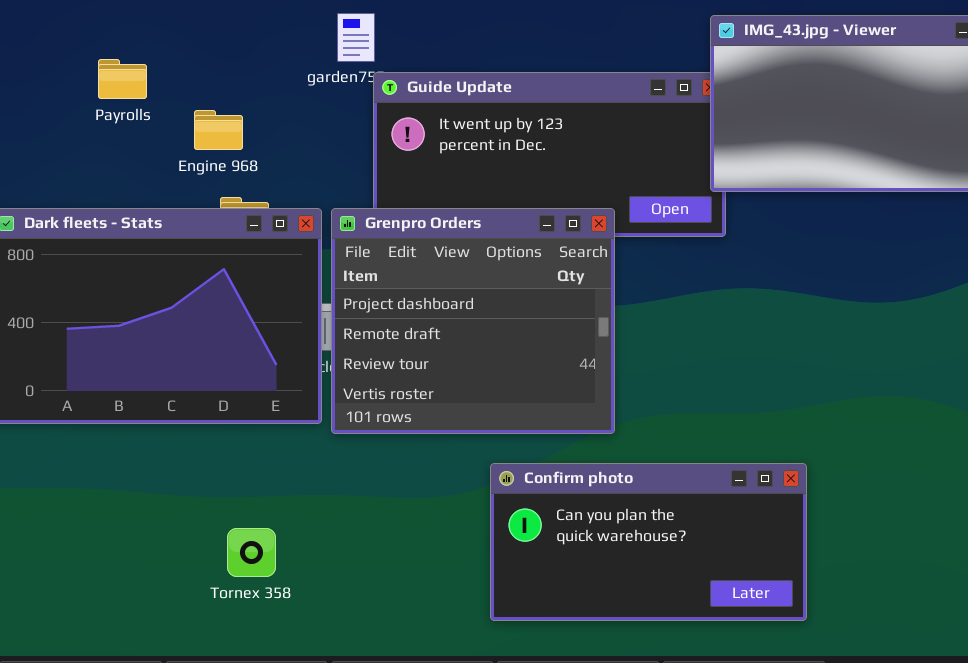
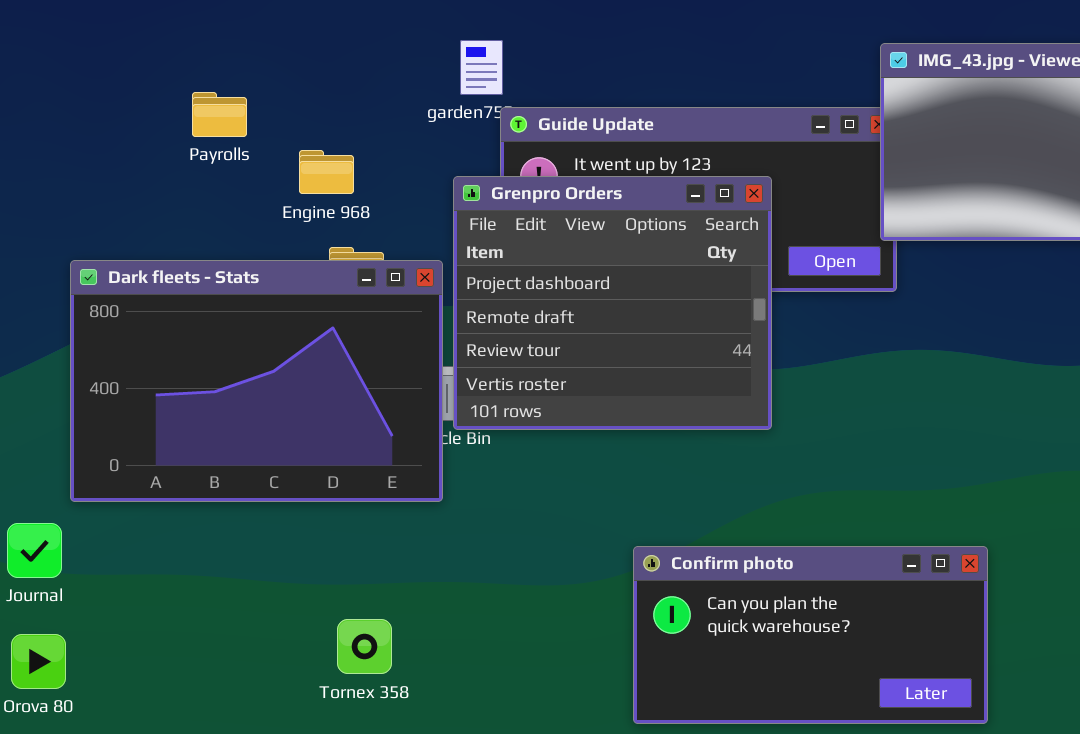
Grenpro Orders: [331,208,615,434] -> [453,176,772,430], moved

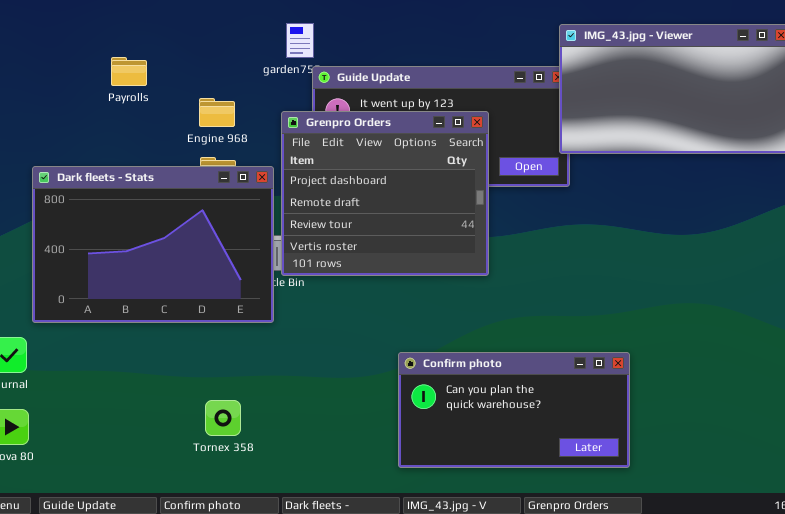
Engine 968: [299,150,354,194] -> [199,98,235,127], moved

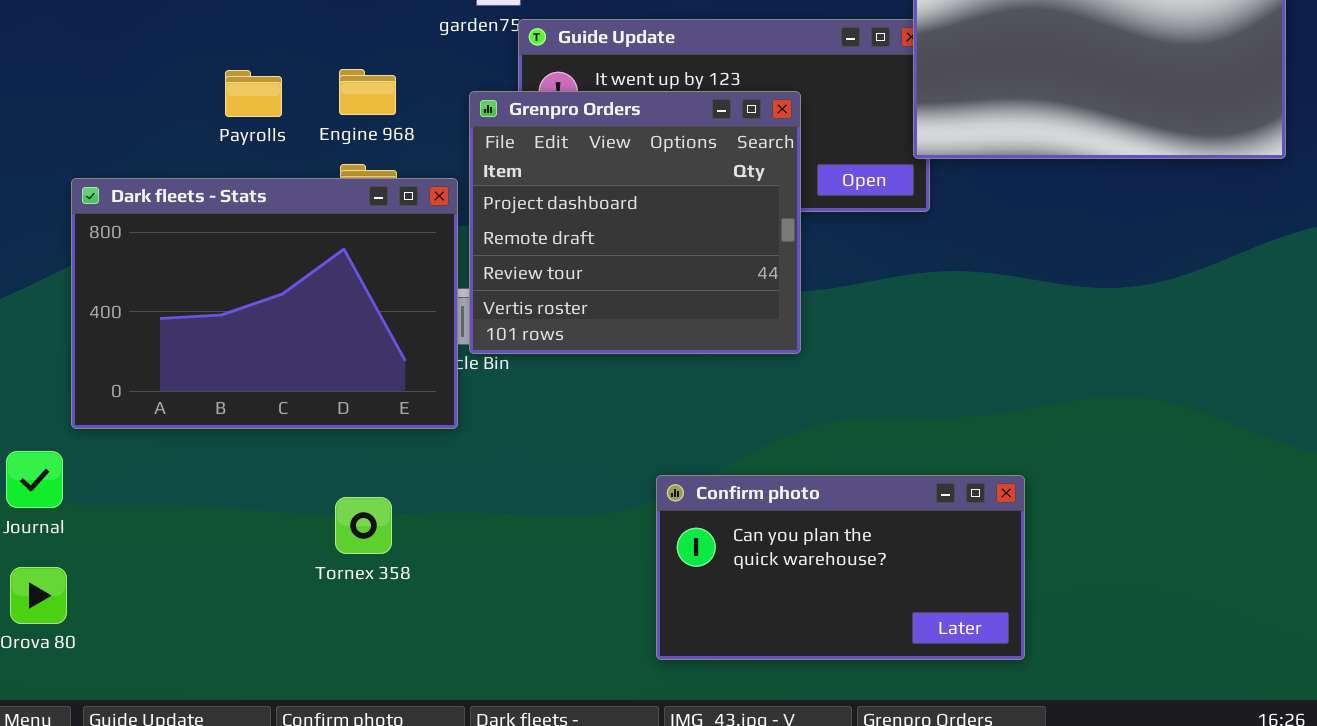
Payrolls: [111,57,147,86] -> [225,70,282,117], moved
Tornex 358: [205,400,241,436] -> [335,497,392,554], moved

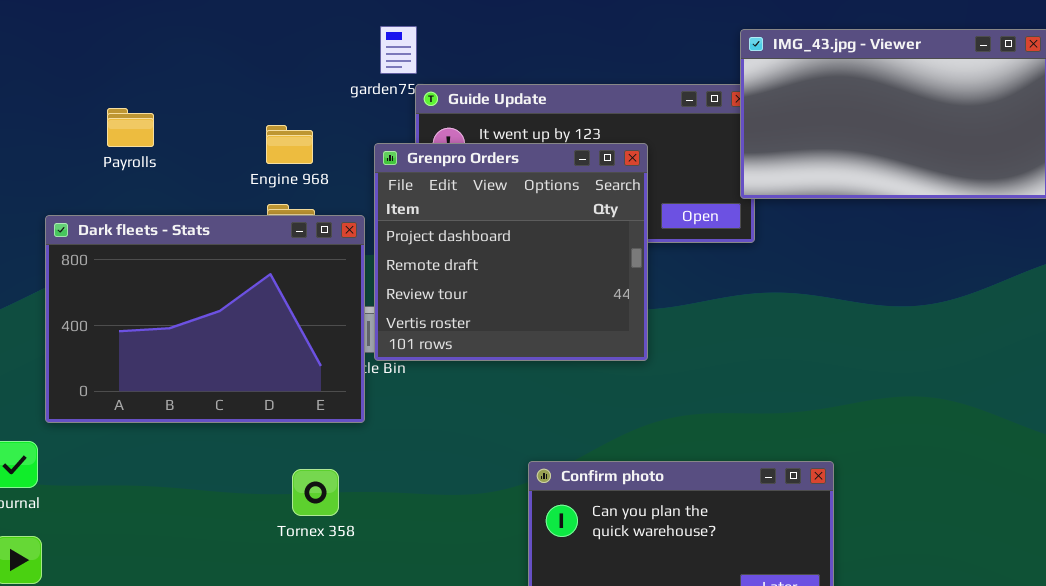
Payrolls: [225,70,282,117] -> [107,108,154,147], moved
Tornex 358: [335,497,392,554] -> [292,469,339,516], moved

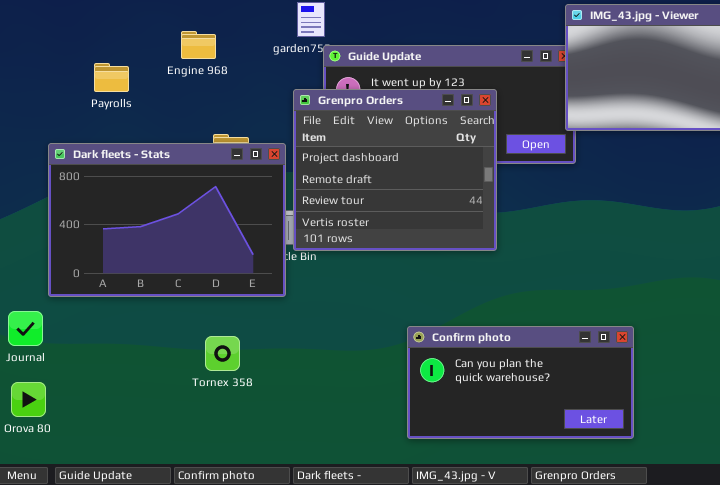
Engine 968: [266,125,313,164] -> [181,31,216,59], moved
Tornex 358: [292,469,339,516] -> [205,336,240,371], moved

